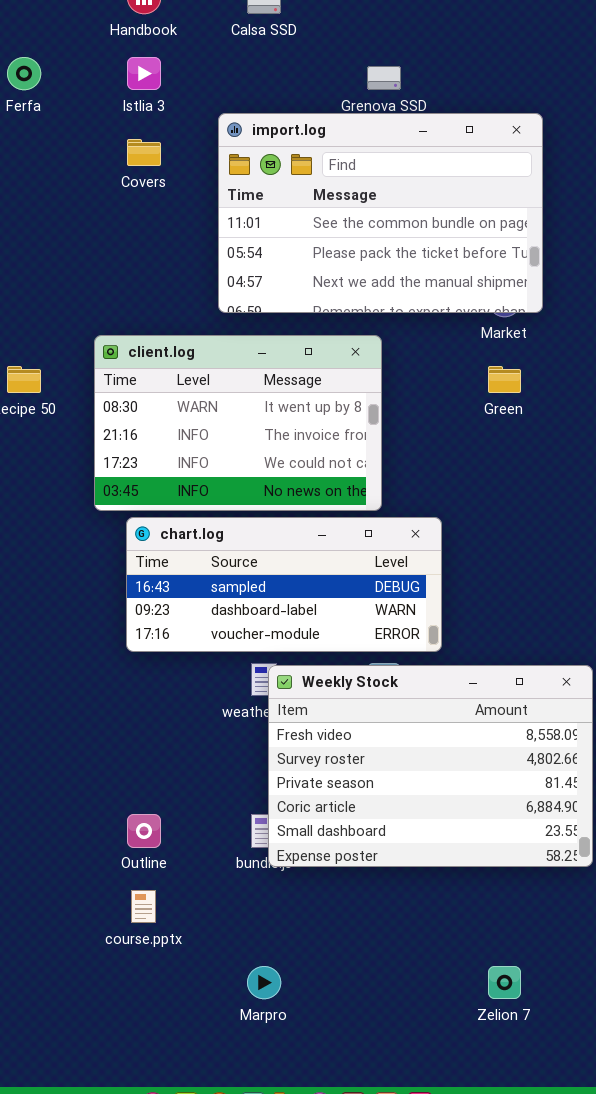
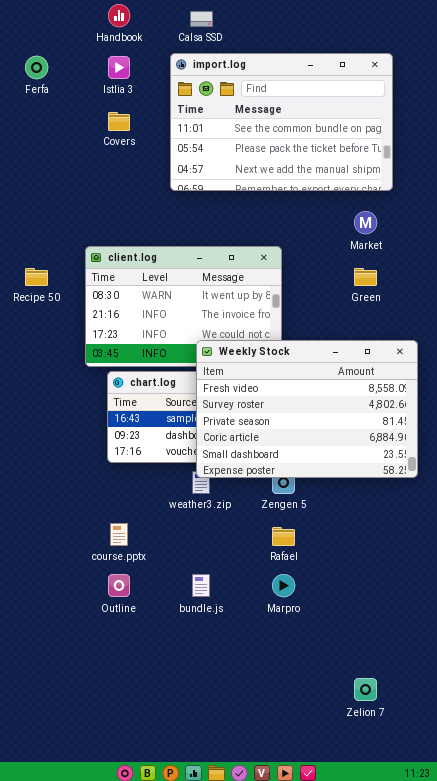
import.log: [218,113,543,313] -> [170,53,393,191], moved
Weekly Stock: [268,665,593,867] -> [196,340,418,478], moved
course.pptx: [131,890,156,923] -> [110,523,128,546], moved
Marpro: [247,966,281,999] -> [272,574,295,597], moved

